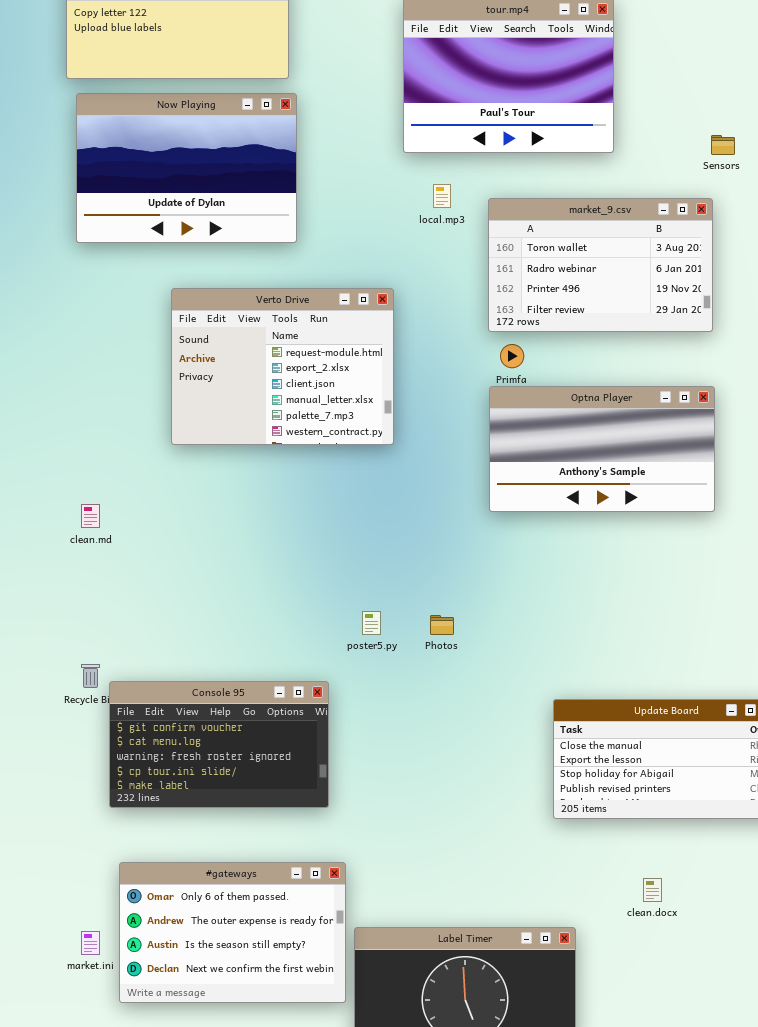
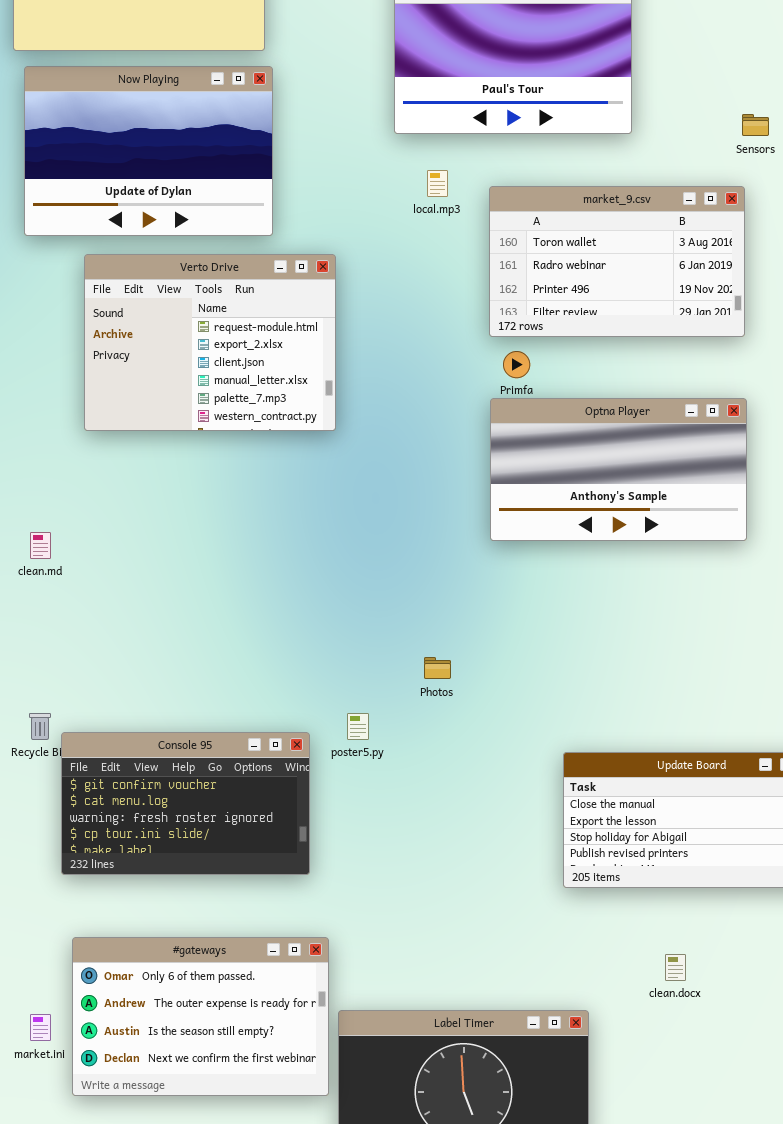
Verto Drive: [171,288,394,445] -> [84,254,336,431], moved
poster5.py: [362,611,381,635] -> [347,713,369,740], moved

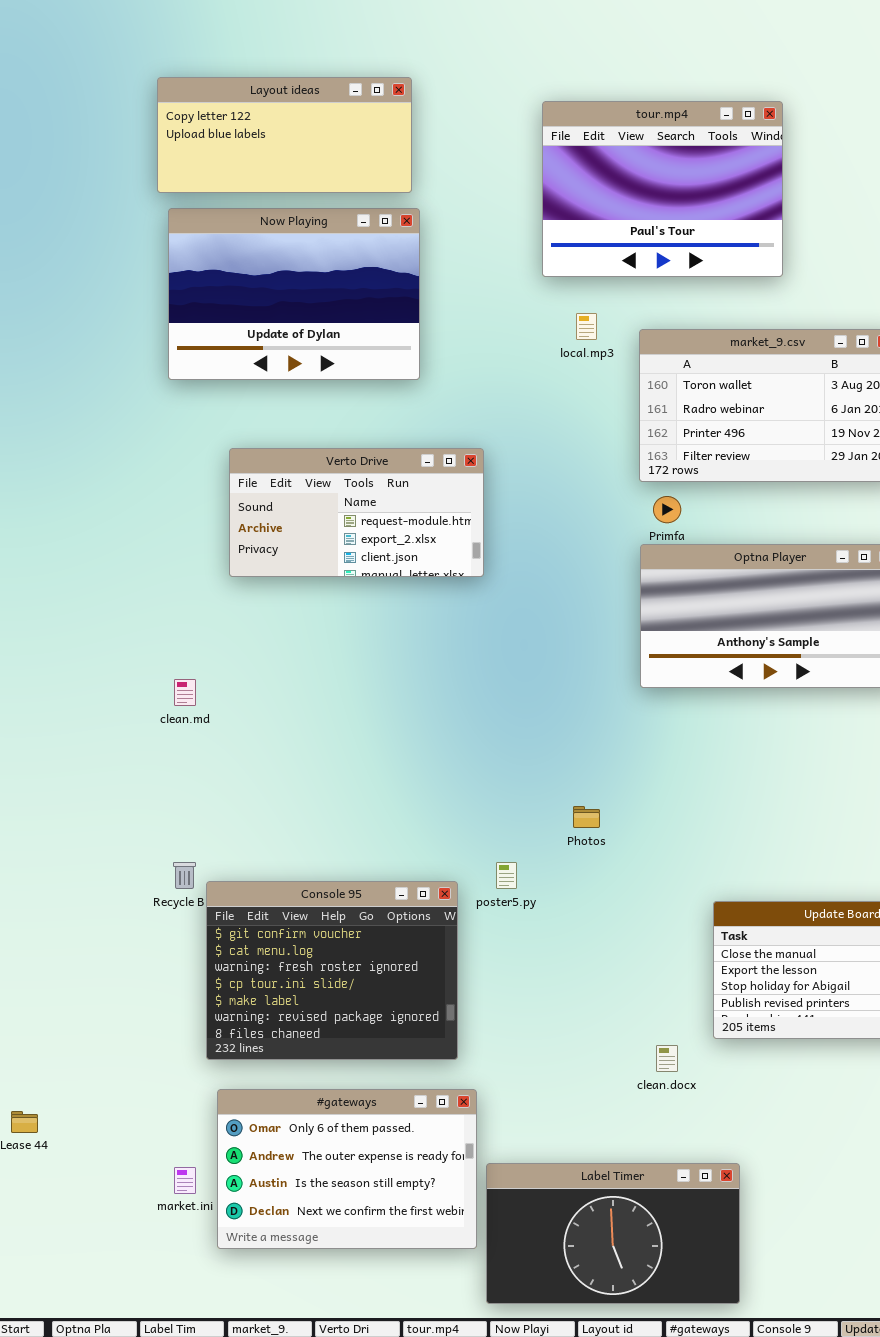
Verto Drive: [84,254,336,431] -> [229,448,484,577], resized
Console 95: [61,732,310,875] -> [206,881,458,1060], resized
clean.docx: [665,954,686,981] -> [656,1045,678,1072], moved

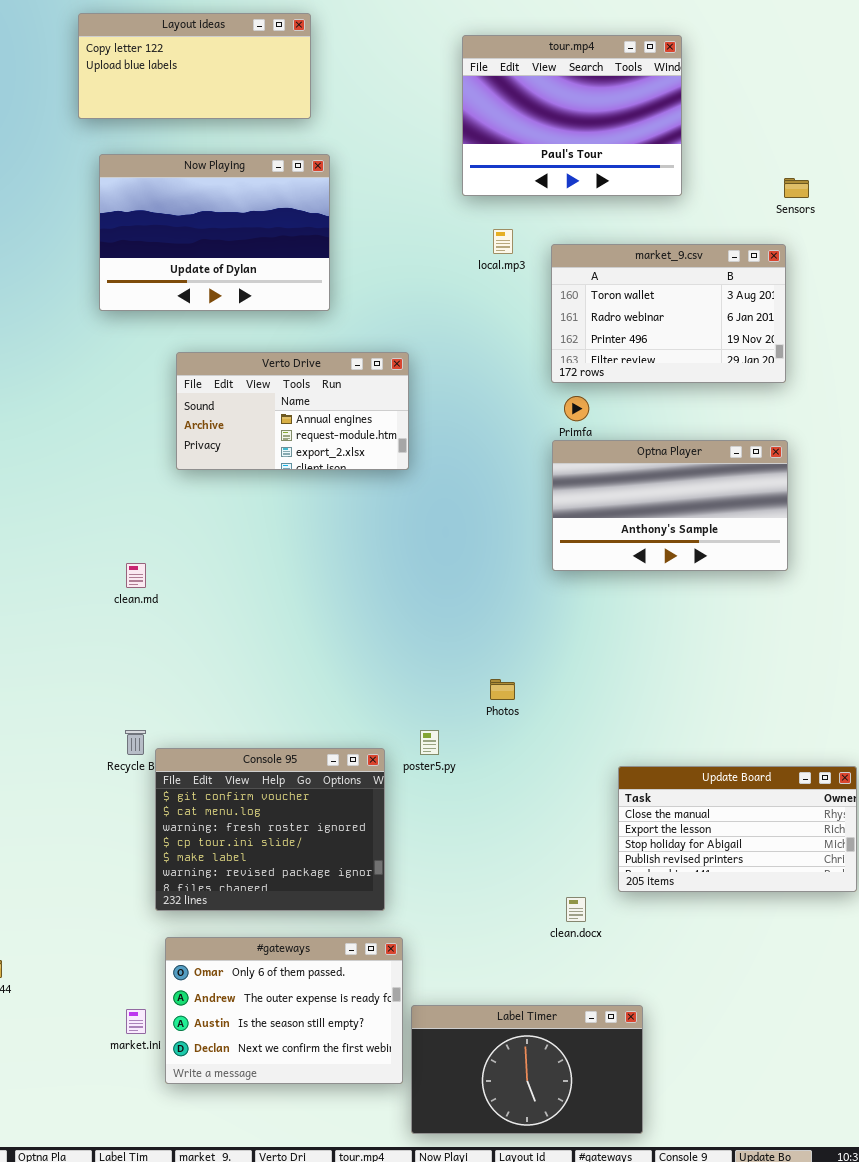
Layout ideas: [157,77,412,193] -> [78,13,311,119], moved
Now Playing: [168,208,420,380] -> [99,154,330,311], moved
Verto Drive: [229,448,484,577] -> [176,352,409,470], scrolled up 1 row

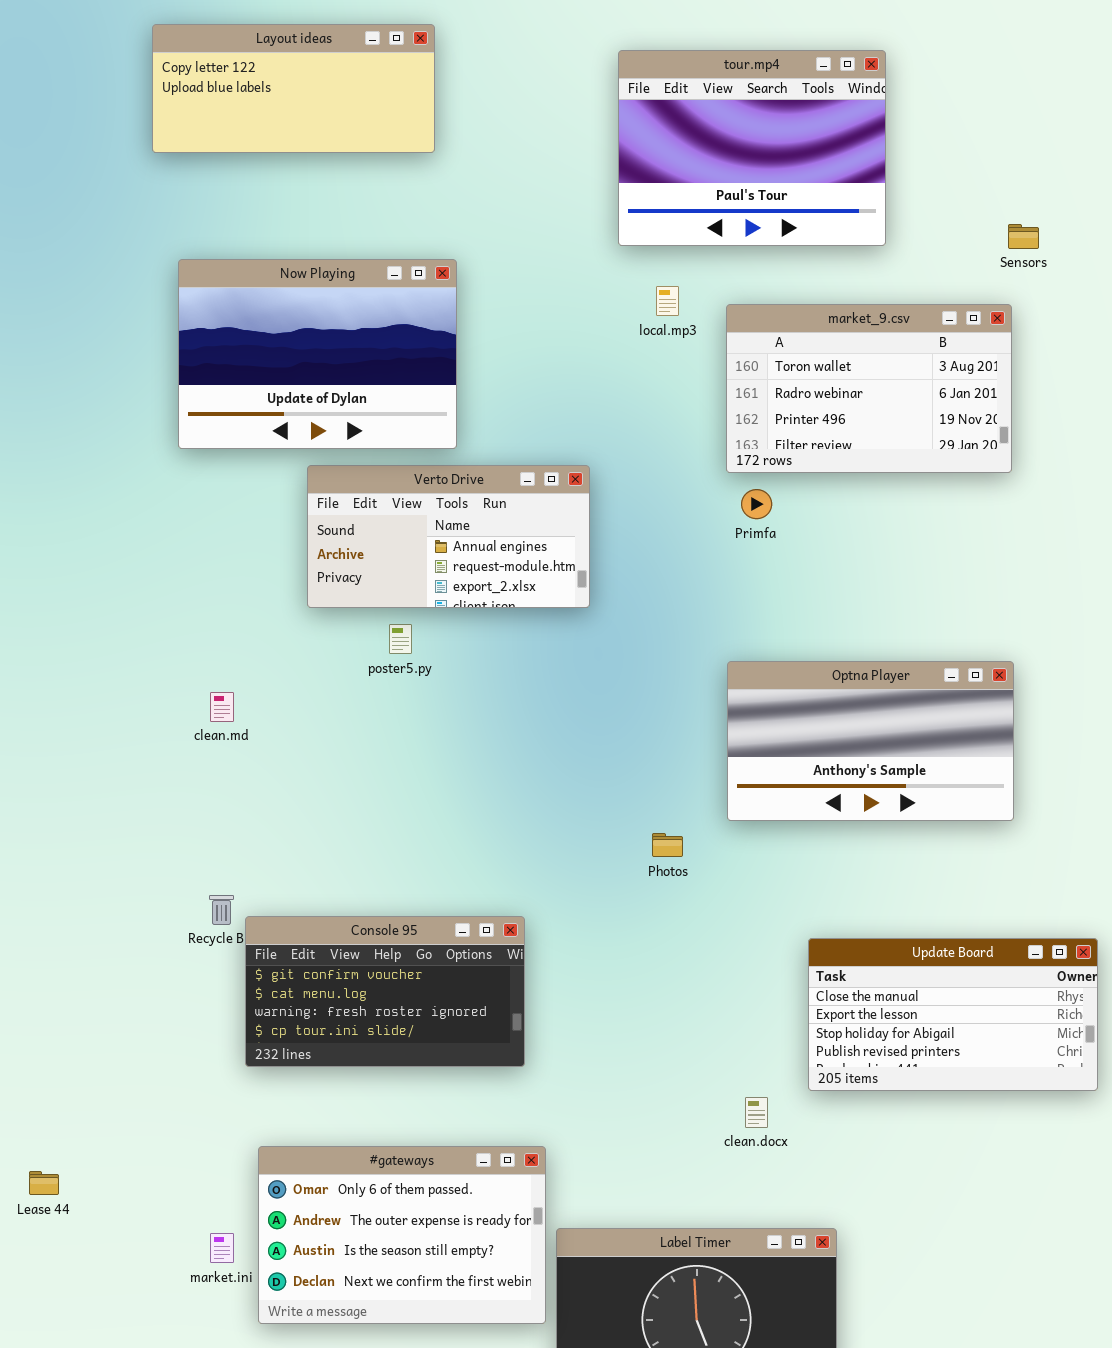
Now Playing: [99,154,330,311] -> [178,259,457,449], moved
Verto Drive: [176,352,409,470] -> [307,465,590,608], moved
Optna Player: [552,440,788,571] -> [727,661,1014,821], moved
poster5.py: [420,730,439,755] -> [389,624,412,654], moved
Console 95: [155,748,385,911] -> [245,916,525,1067], resized

